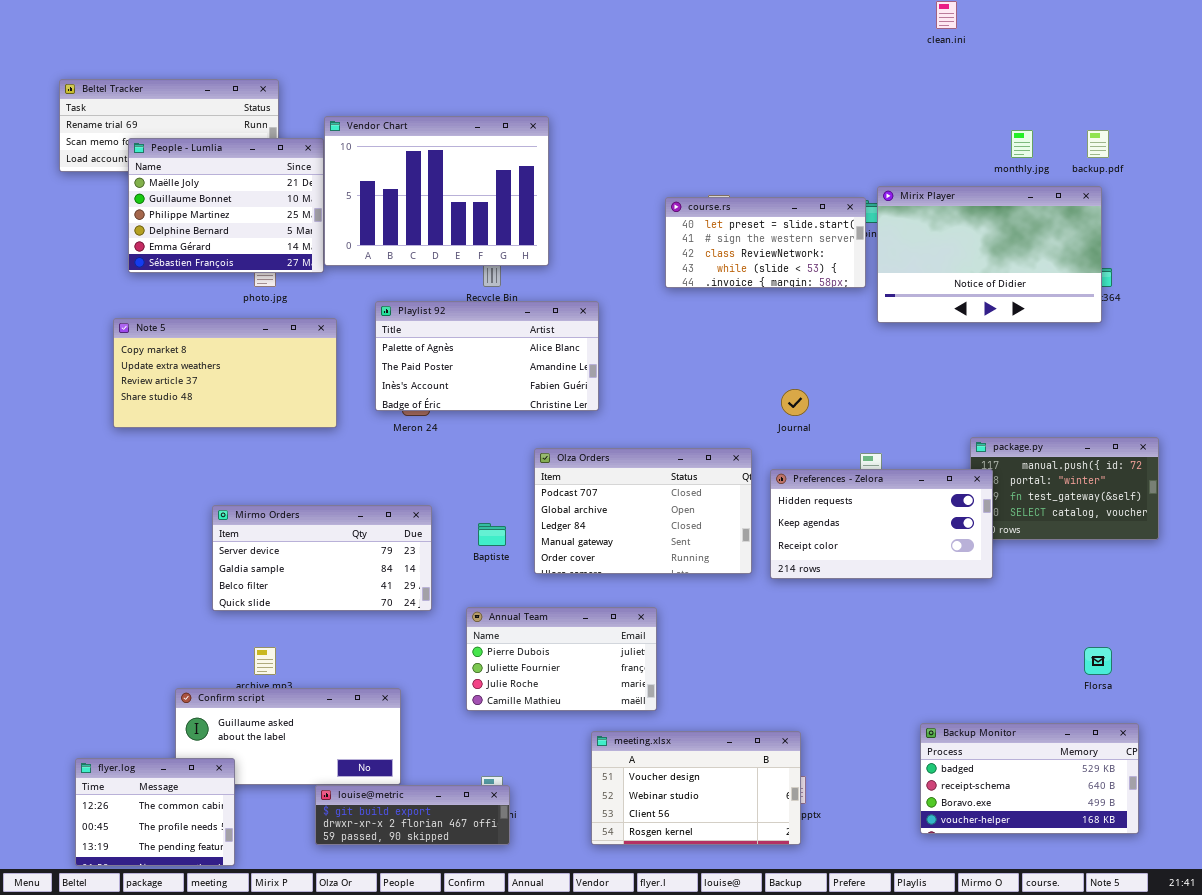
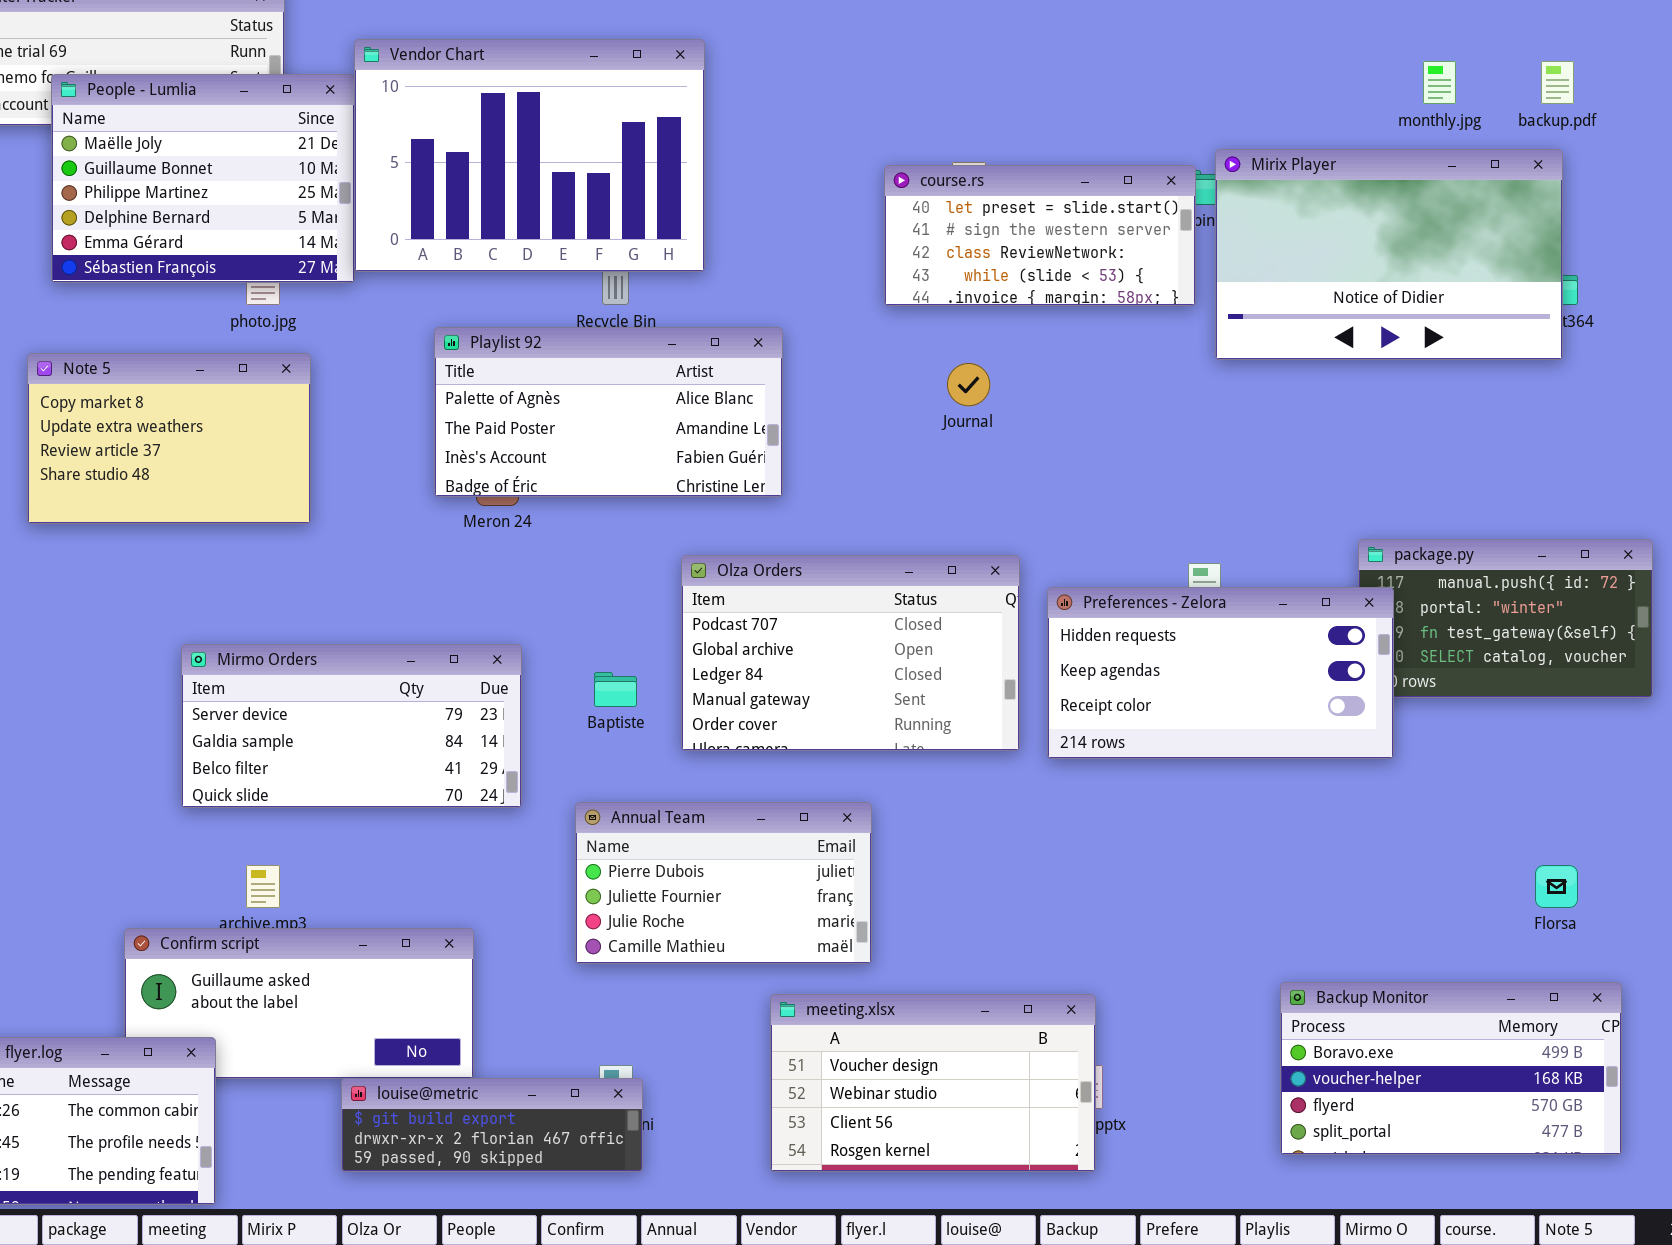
Note 5: [113,318,337,428] -> [27,353,311,524], resized
Journal: [781,389,809,416] -> [947,363,990,406], moved
Backup Monitor: [920,723,1139,834] -> [1280,982,1622,1155], scrolled down 2 rows

